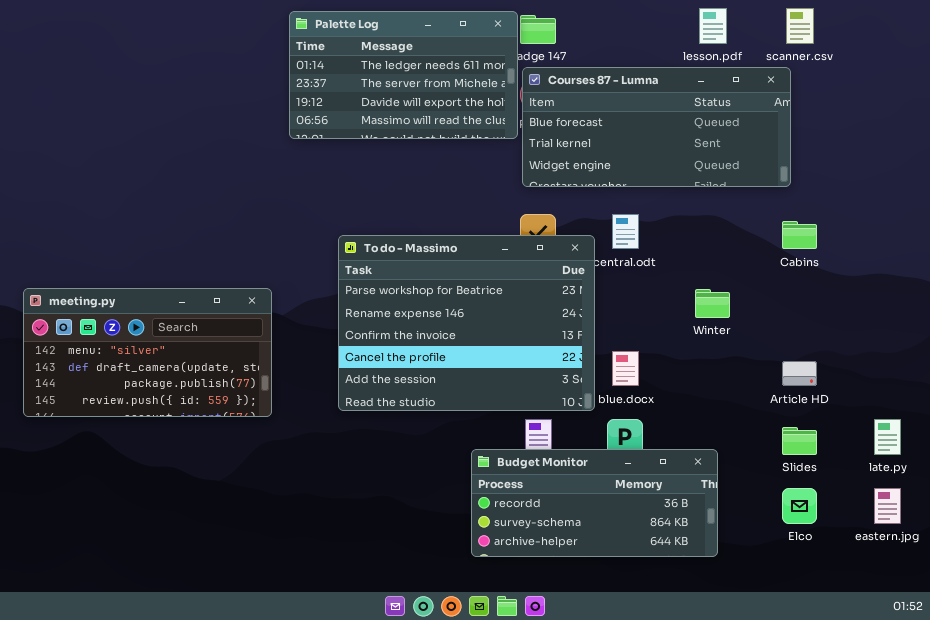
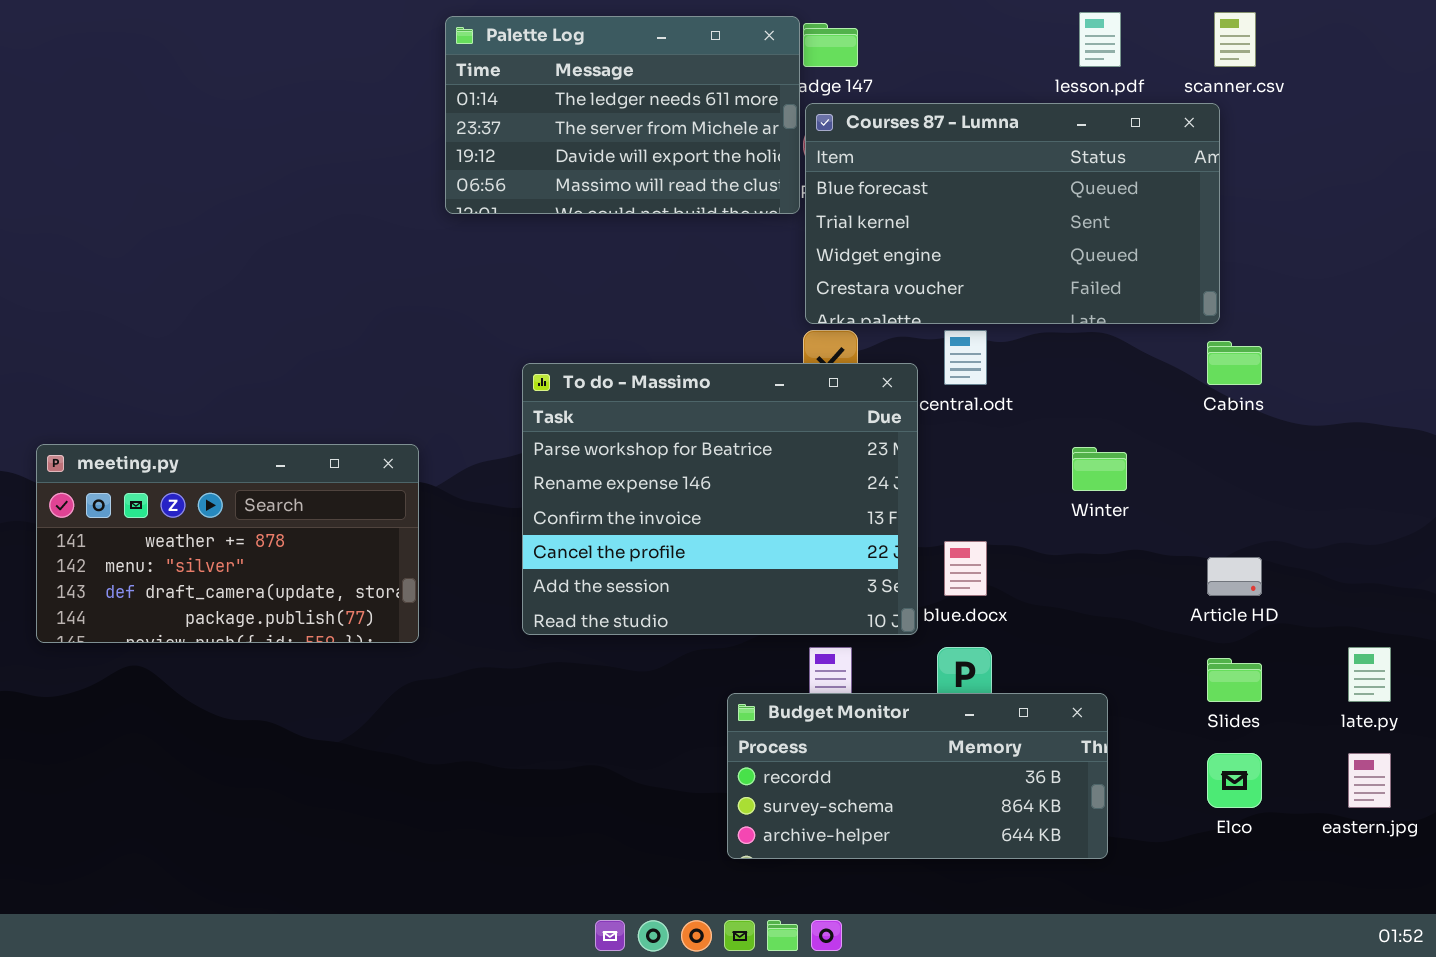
Courses 87 - Lumna: [522,67,791,187] -> [805,103,1220,324], resized
meeting.py: [23,288,272,417] -> [36,444,419,643], scrolled up 1 row

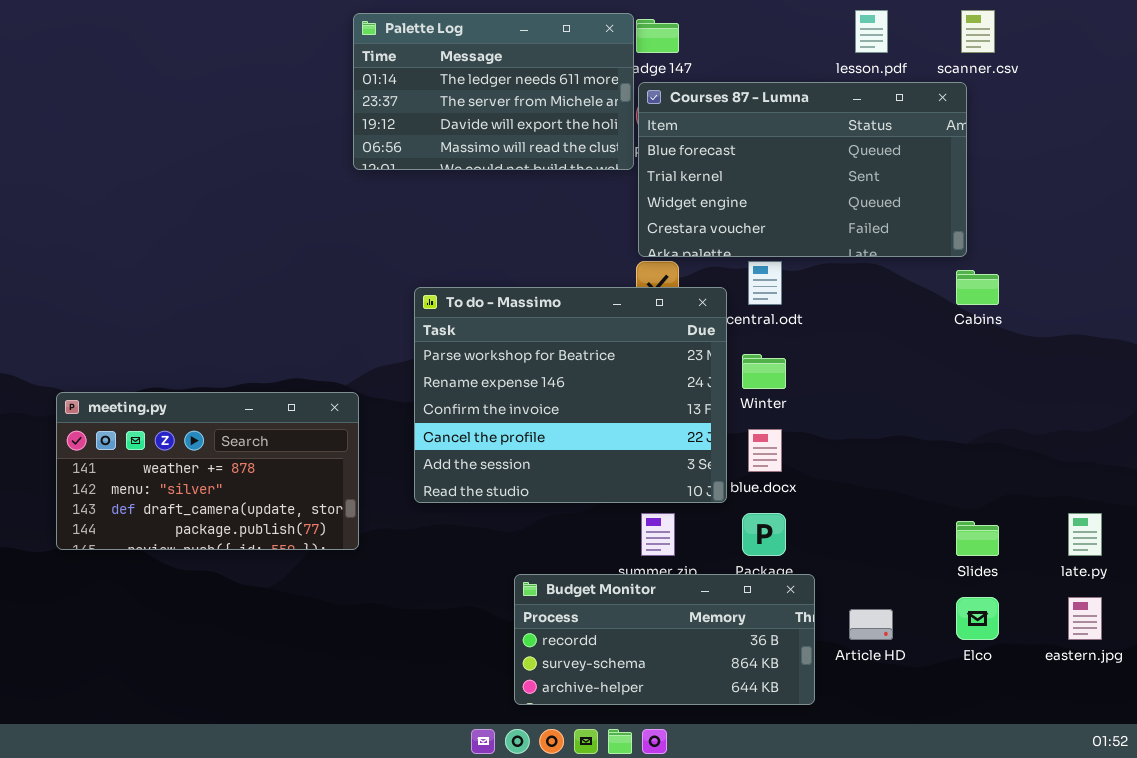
meeting.py: [36,444,419,643] -> [56,392,359,550], moved
Winter: [1072,447,1127,491] -> [742,354,786,389], moved
Article HD: [1207,557,1262,596] -> [849,609,893,640], moved
Budget Monitor: [727,693,1108,859] -> [514,574,815,705], moved

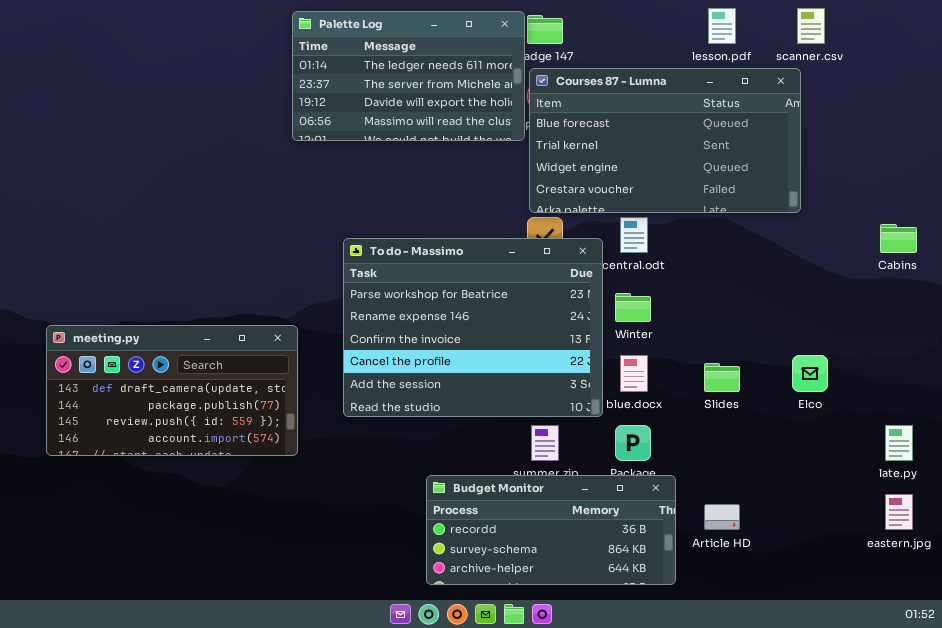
Cabins: [956,270,999,305] -> [880,224,917,253], moved
meeting.py: [56,392,359,550] -> [46,325,298,456], scrolled down 2 rows
Slides: [956,521,999,556] -> [704,363,740,392], moved
Elco: [956,597,999,640] -> [792,355,828,392], moved

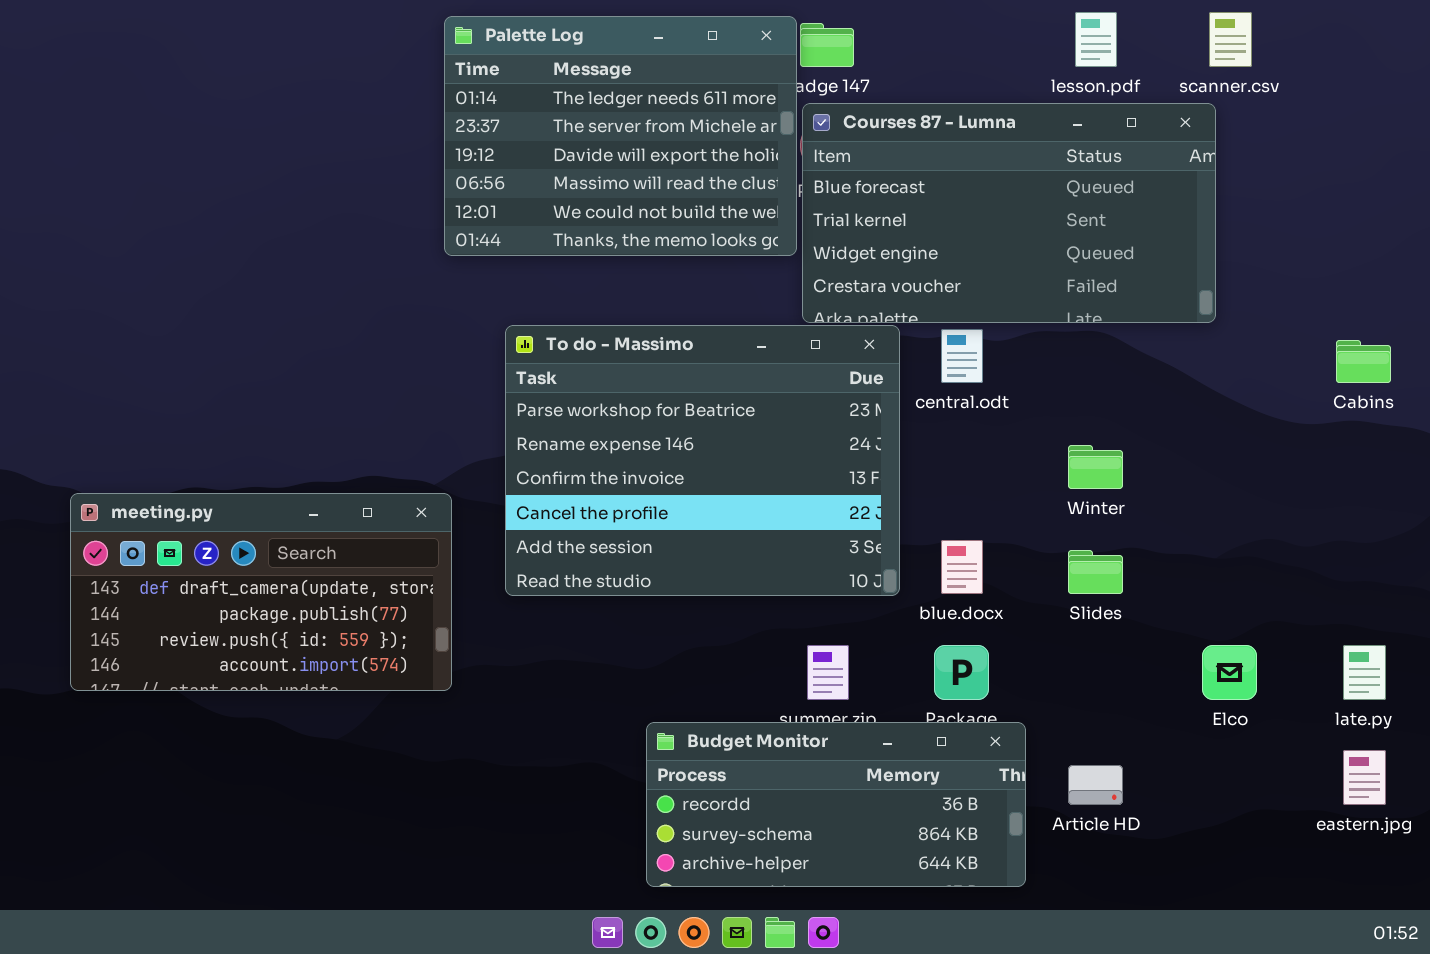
Palette Log: [292,11,525,141] -> [444,16,797,256], resized
To do - Massimo: [343,238,603,417] -> [505,325,900,596], moved
Winter: [615,293,651,322] -> [1068,445,1123,489], moved
Elco: [792,355,828,392] -> [1202,645,1257,700], moved

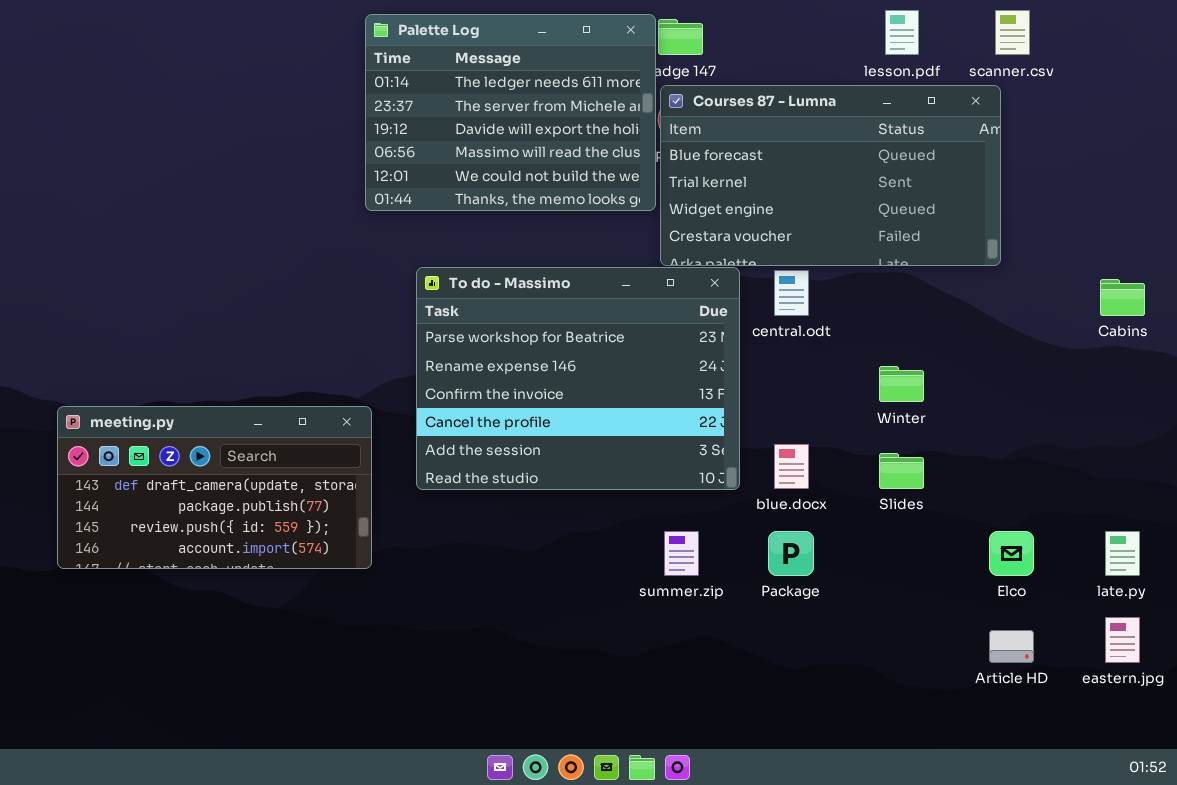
Budget Monitor: [646,722,1026,887] -> none, closed
Article HD: [1068,765,1123,805] -> [989,630,1034,663], moved

